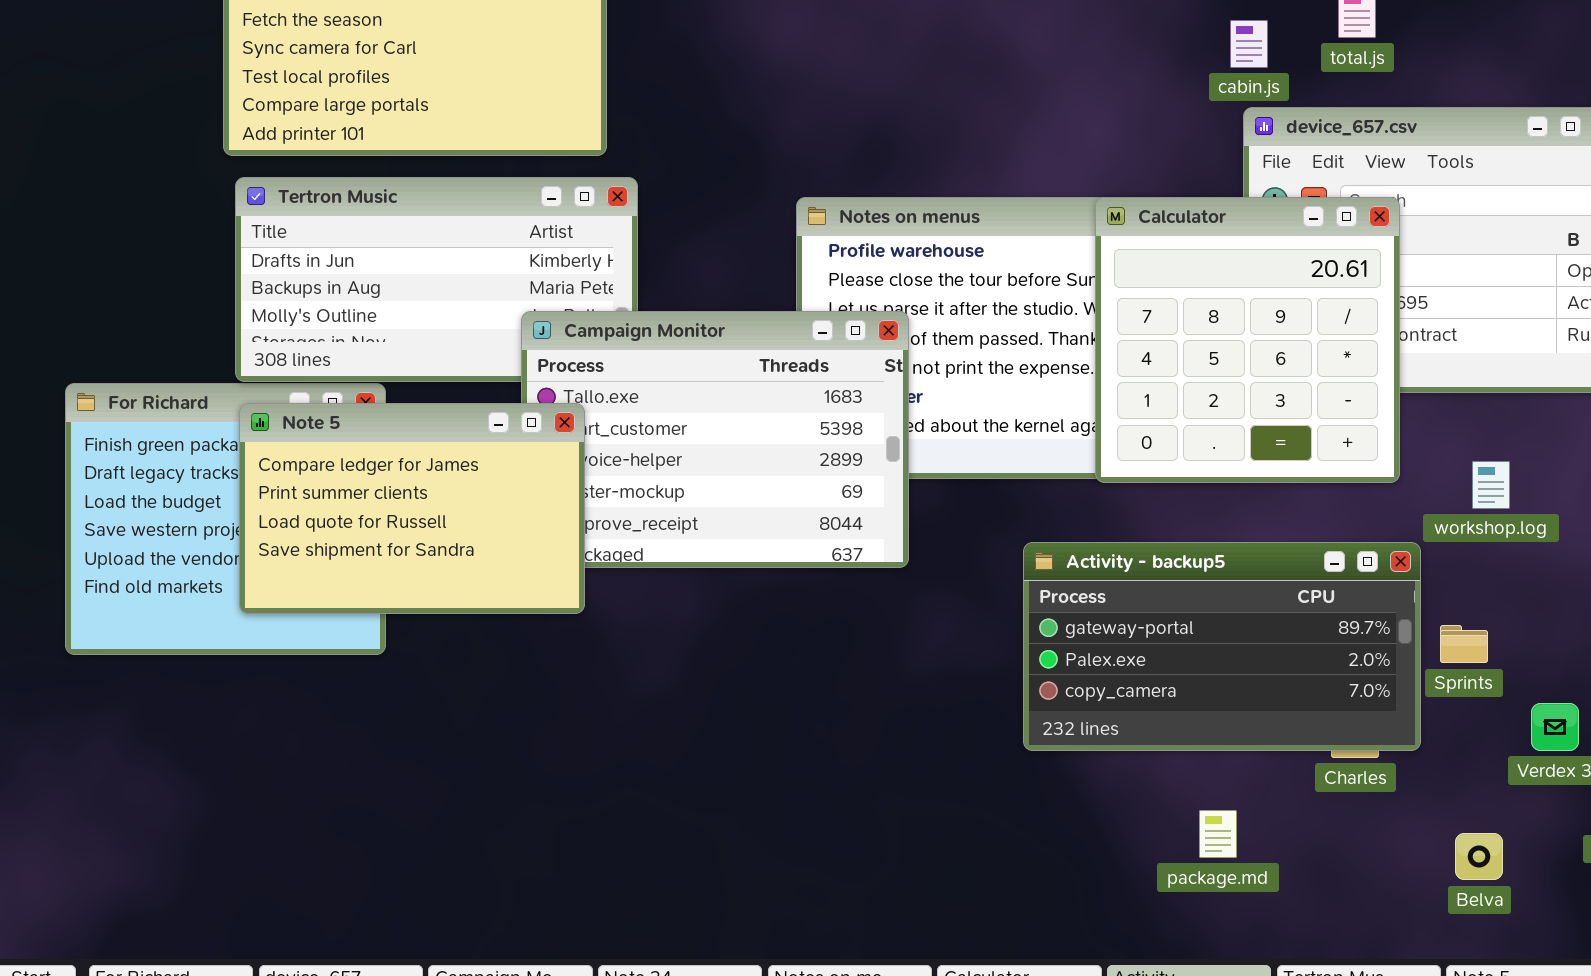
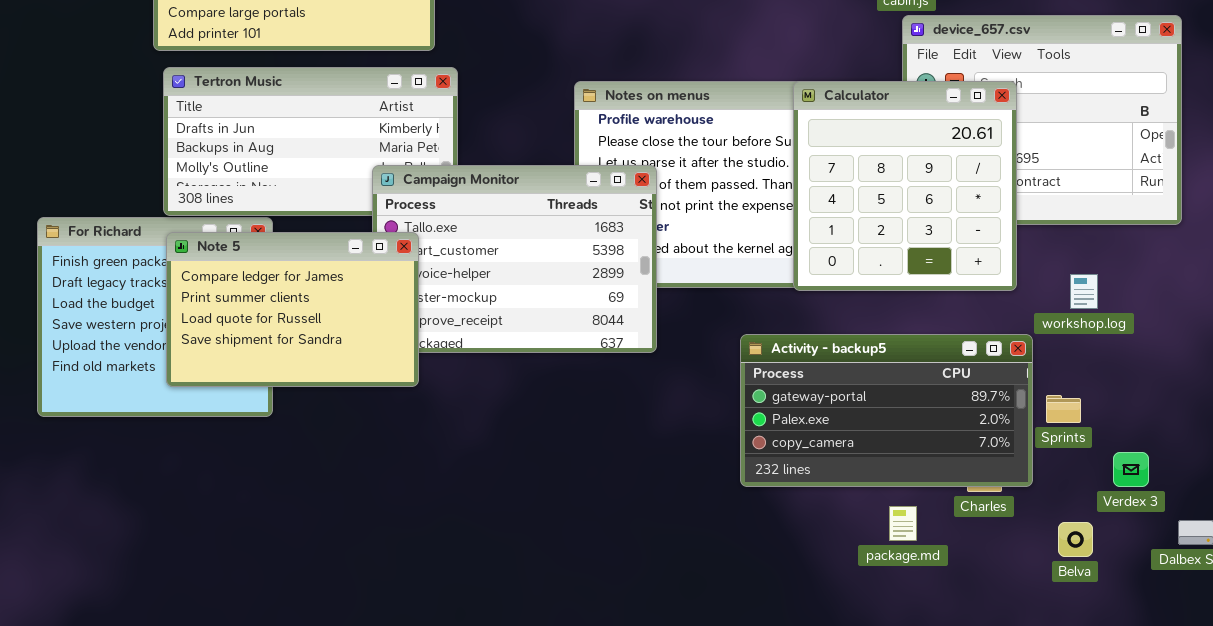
package.md: [1199,810,1237,858] -> [889,506,917,541], moved
Belva: [1455,833,1503,880] -> [1058,522,1093,557], moved

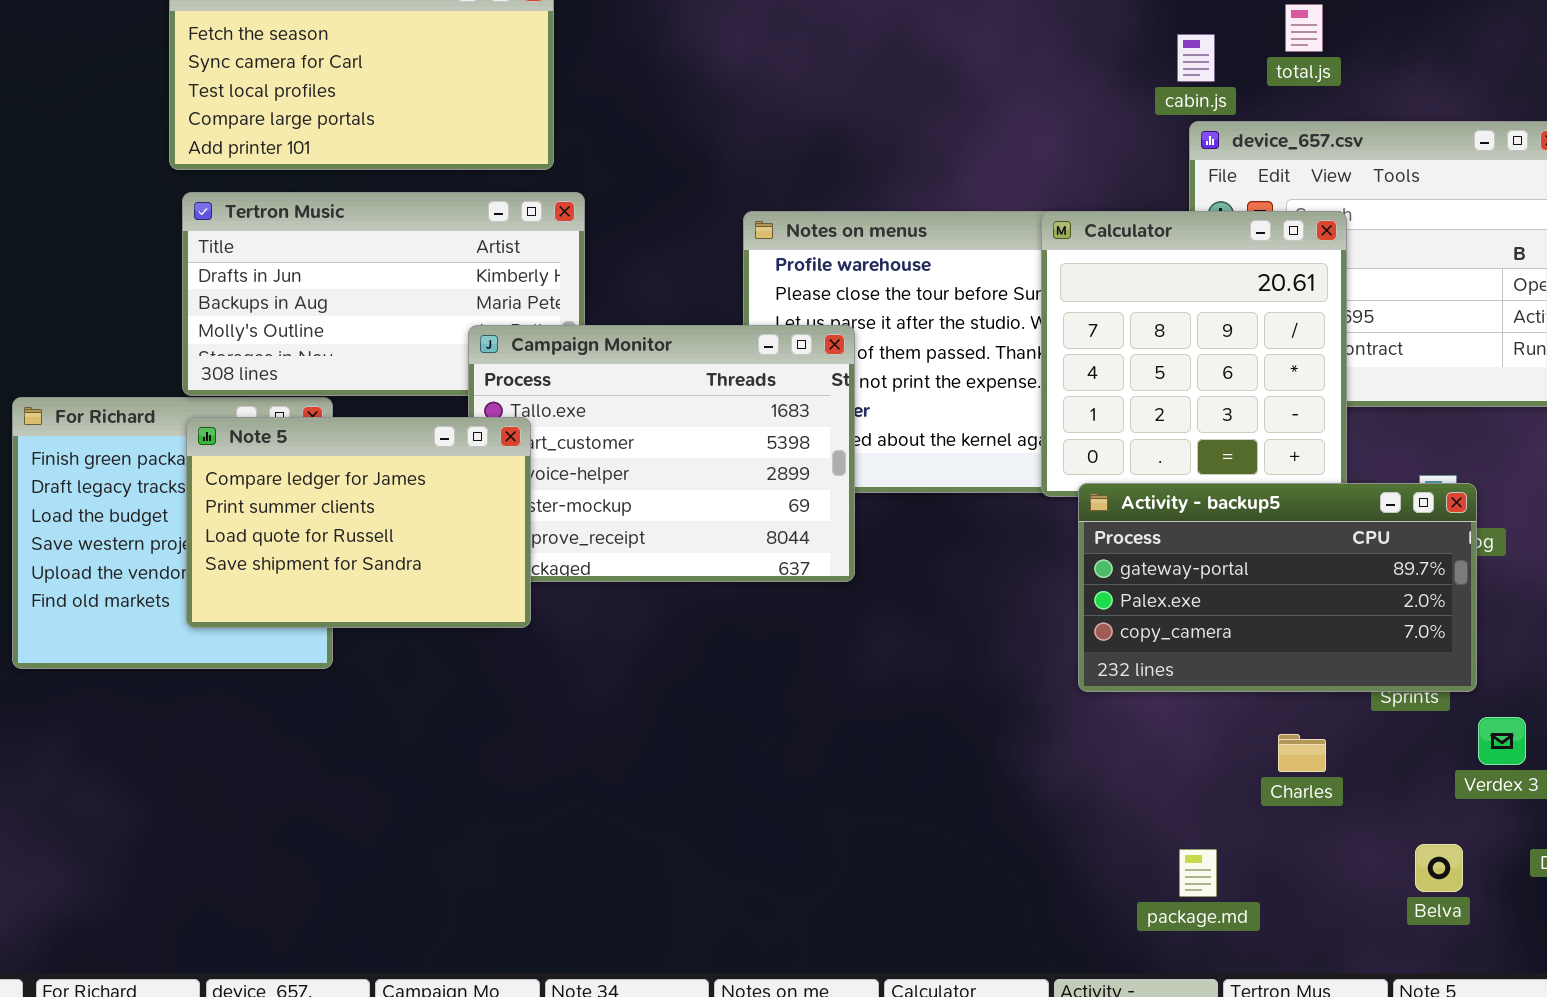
Activity - backup5: [740,334,1033,487] -> [1078,483,1477,692], moved
package.md: [889,506,917,541] -> [1179,849,1217,897], moved
Belva: [1058,522,1093,557] -> [1415,844,1463,892], moved

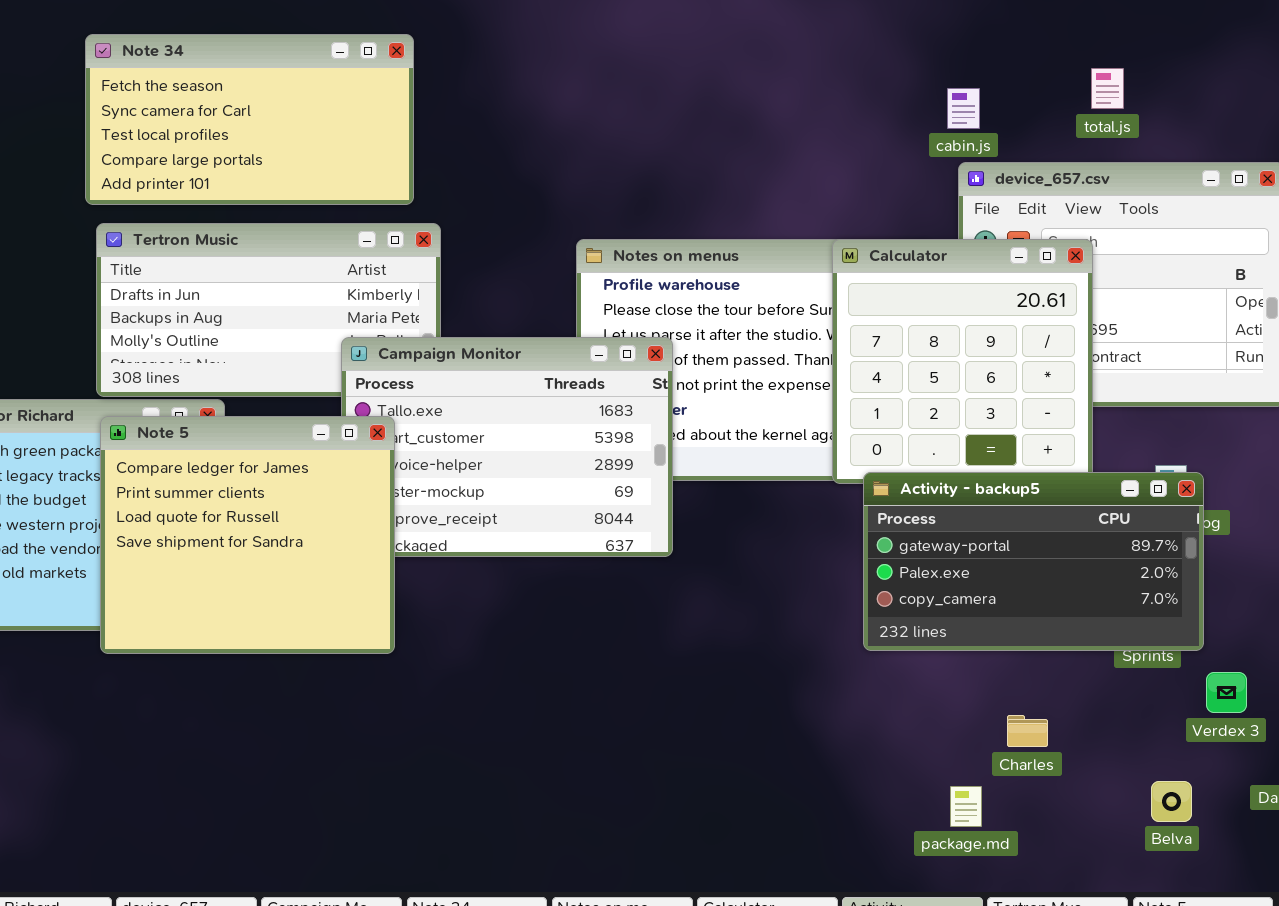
total.js: [1285,4,1323,52] -> [1091,68,1124,109], moved
Note 5: [186,417,531,628] -> [100,416,395,654], resized
Charles: [1278,734,1326,772] -> [1007,715,1048,747], moved

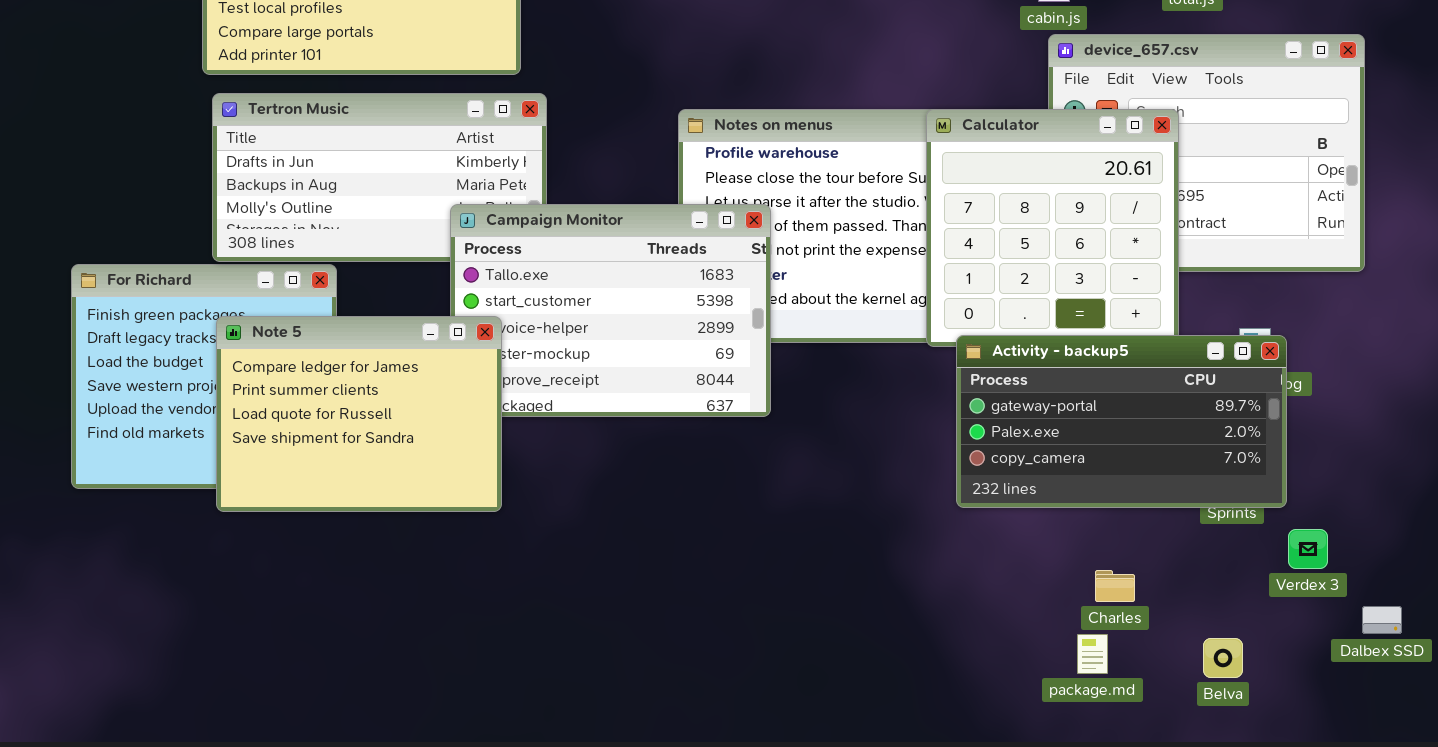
Note 5: [100,416,395,654] -> [216,316,502,512], resized
Belva: [1151,781,1192,822] -> [1203,638,1243,678], moved
package.md: [950,786,982,827] -> [1077,634,1108,674], moved

